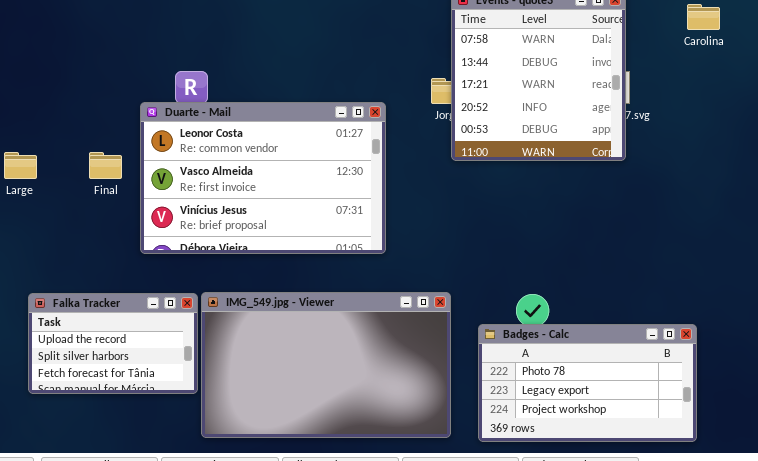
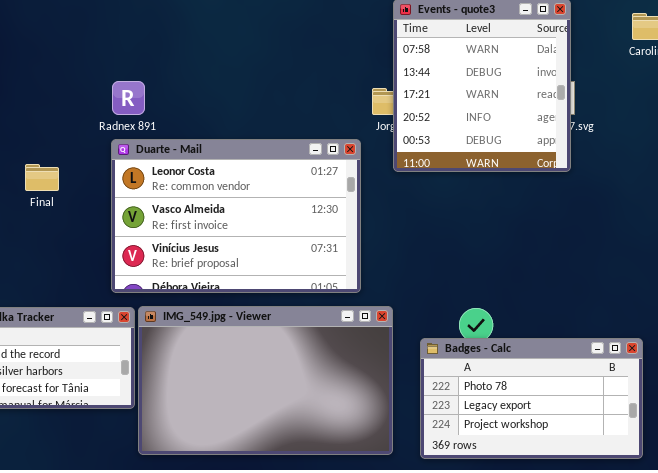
Duarte - Mail: [140,102,386,254] -> [111,139,361,293], moved

